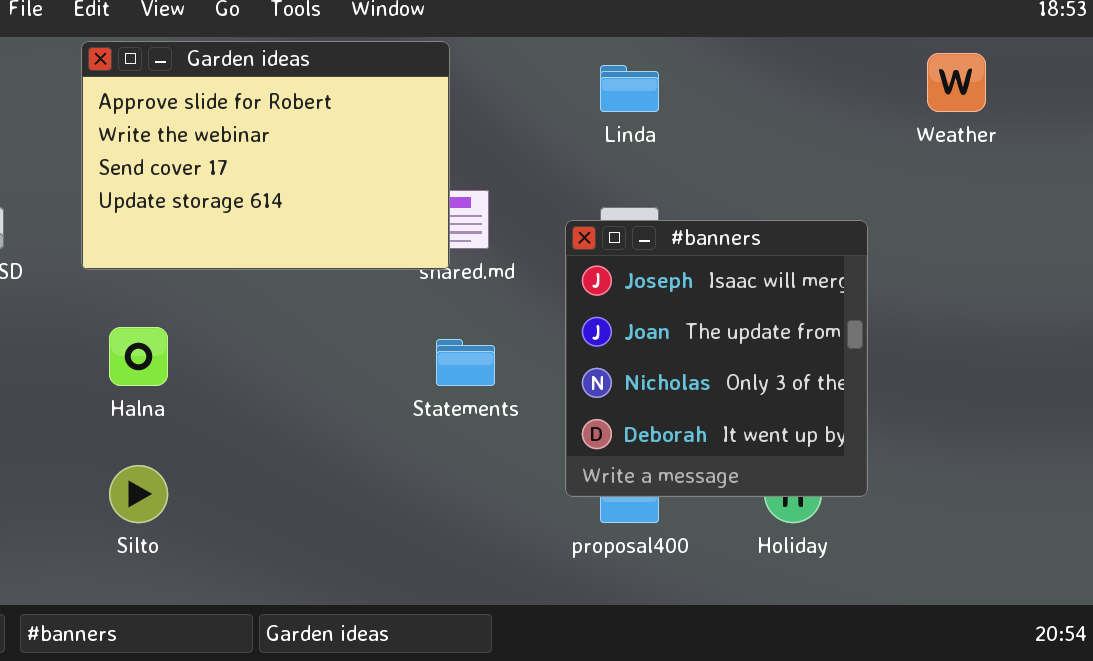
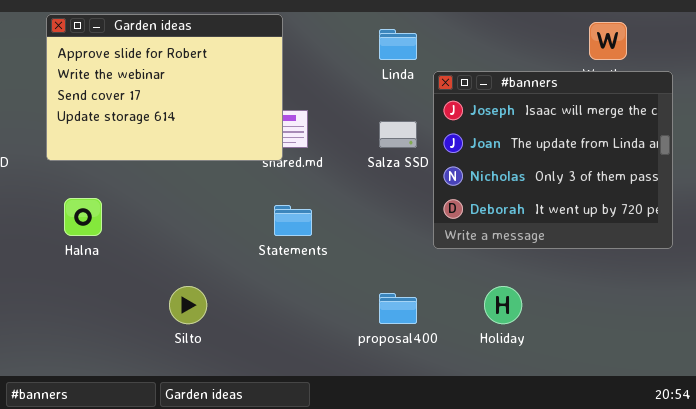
#banners: [565,220,868,497] -> [433,71,673,249], moved, resized
Silto: [109,465,168,523] -> [169,286,207,324], moved

